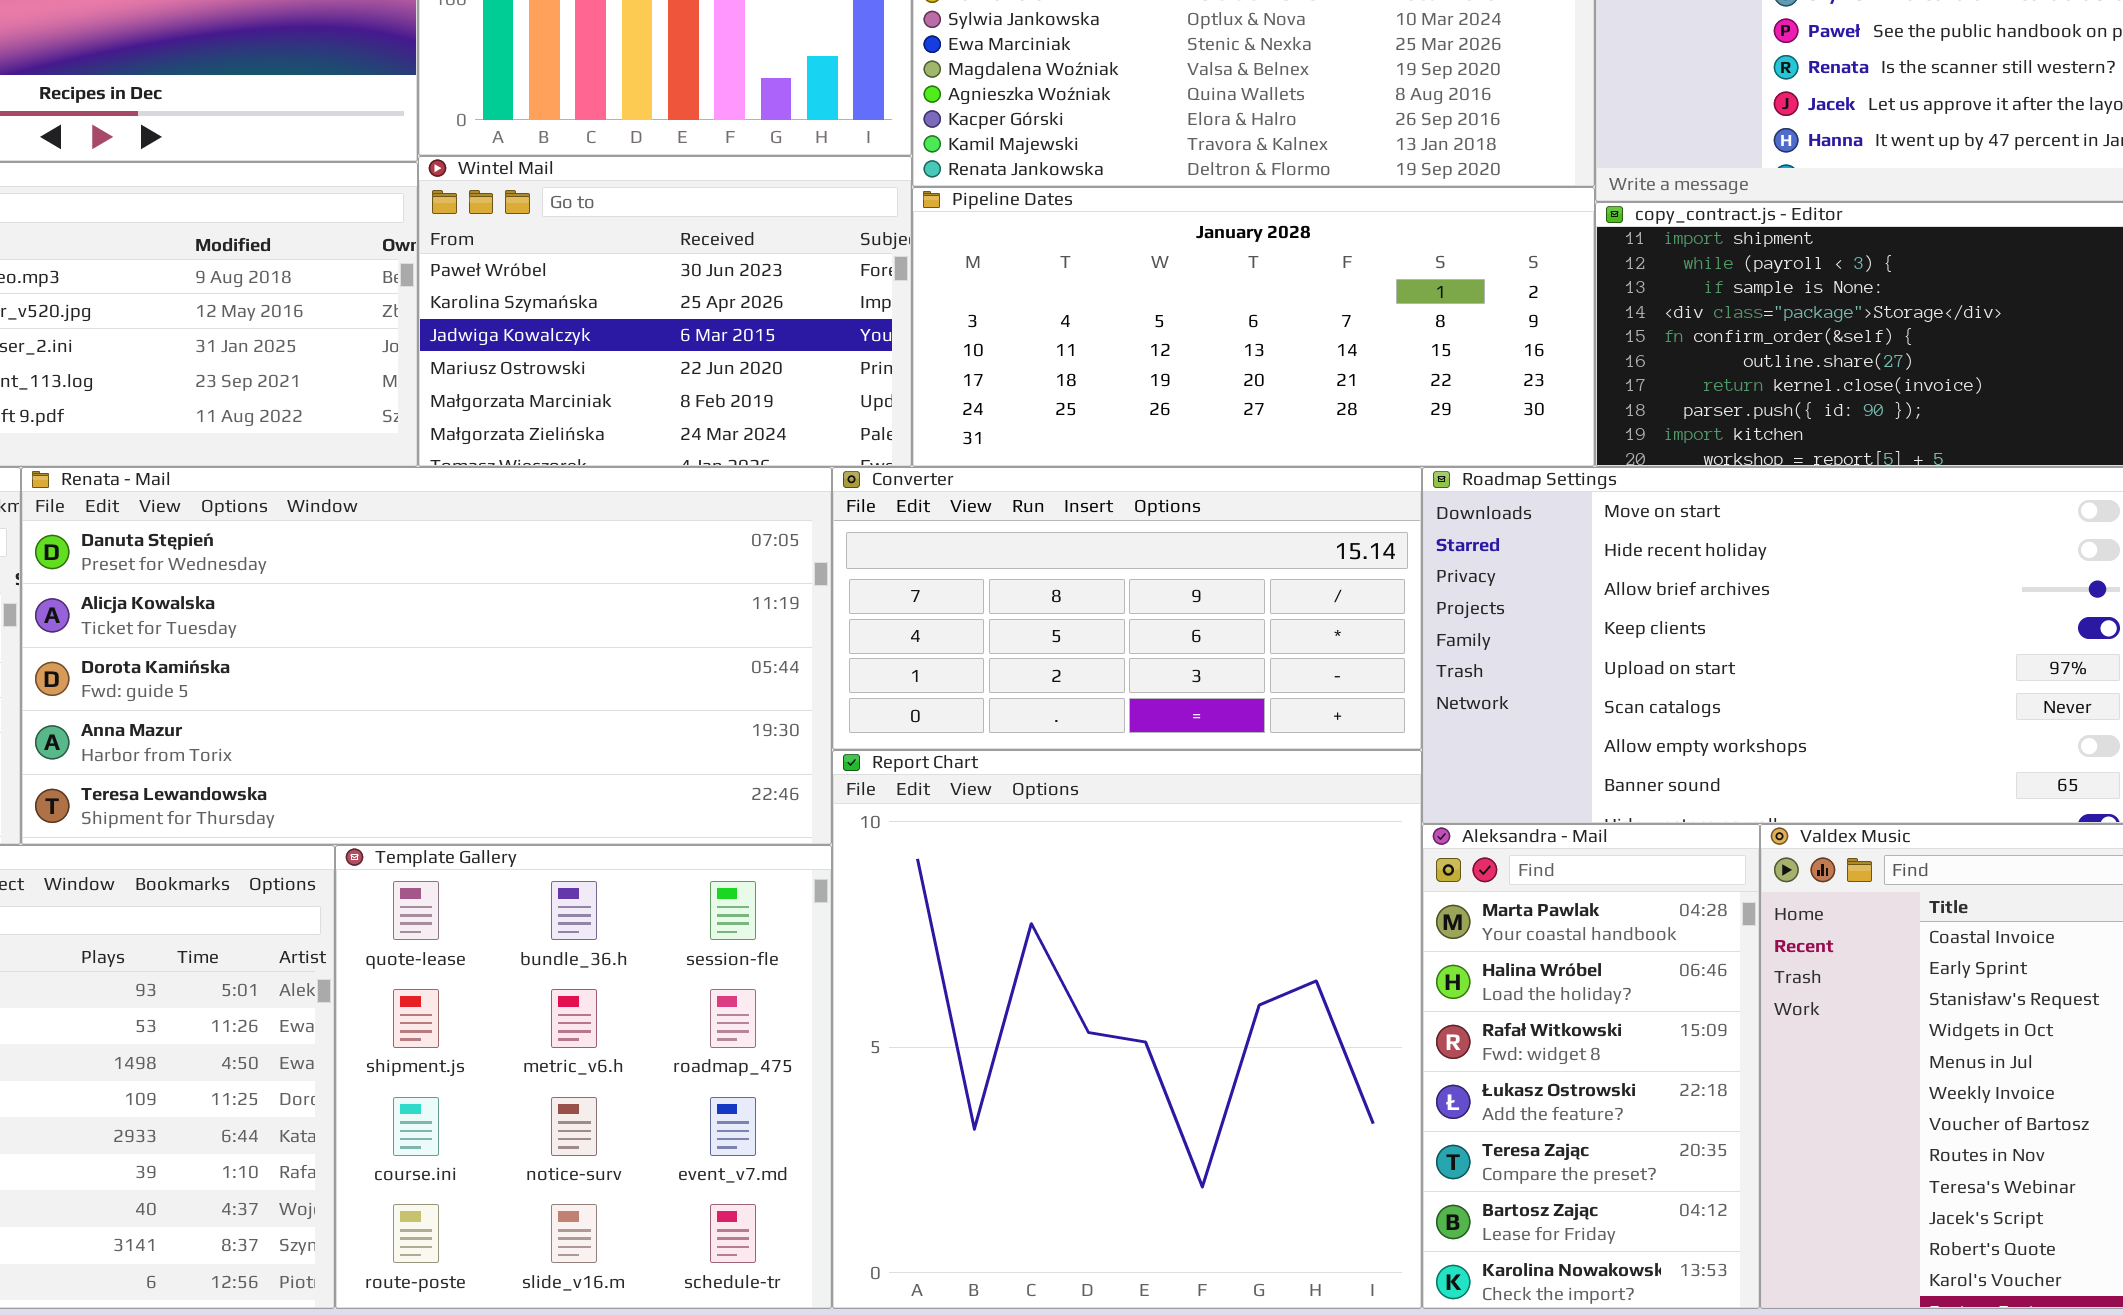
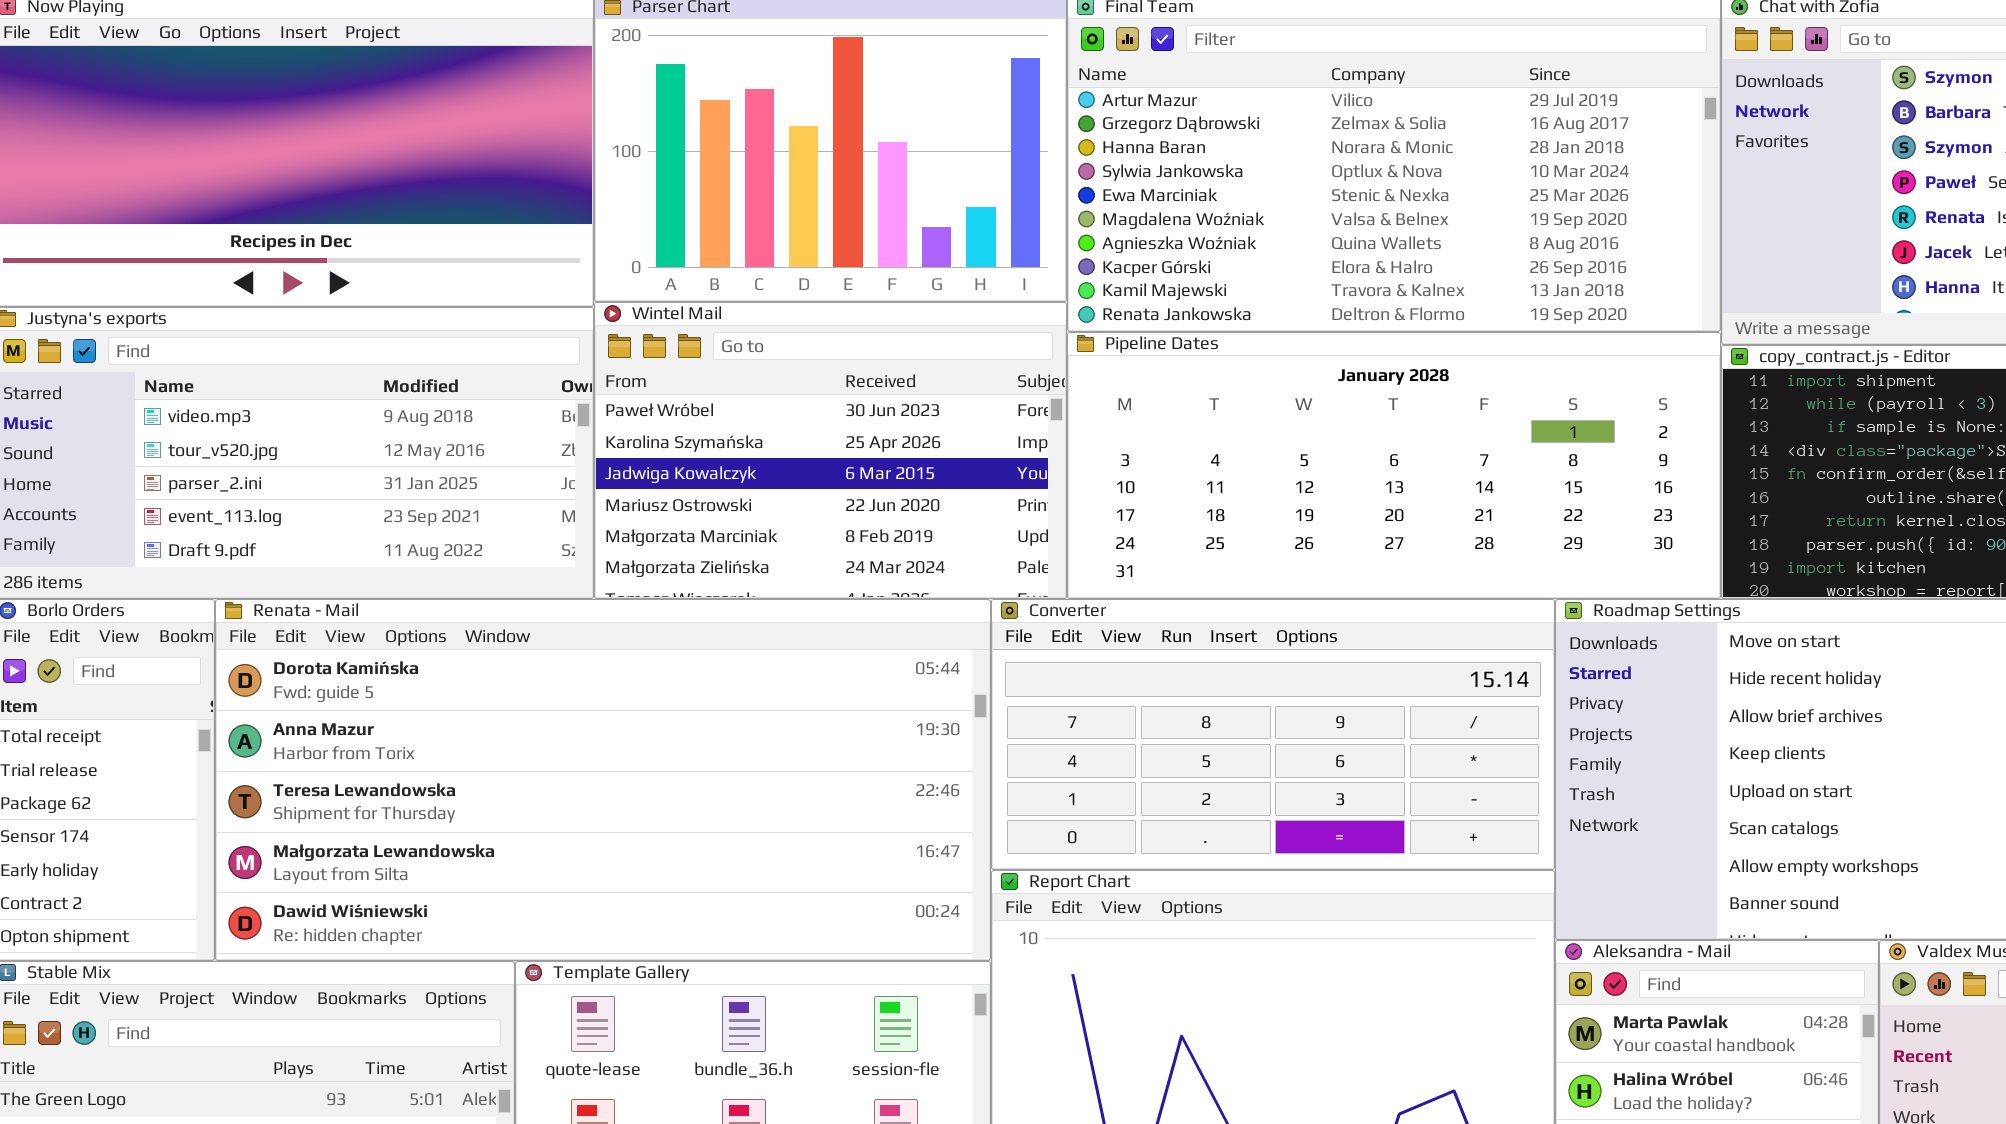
Renata - Mail: [21,467,832,845] -> [215,599,991,961], scrolled down 2 rows

